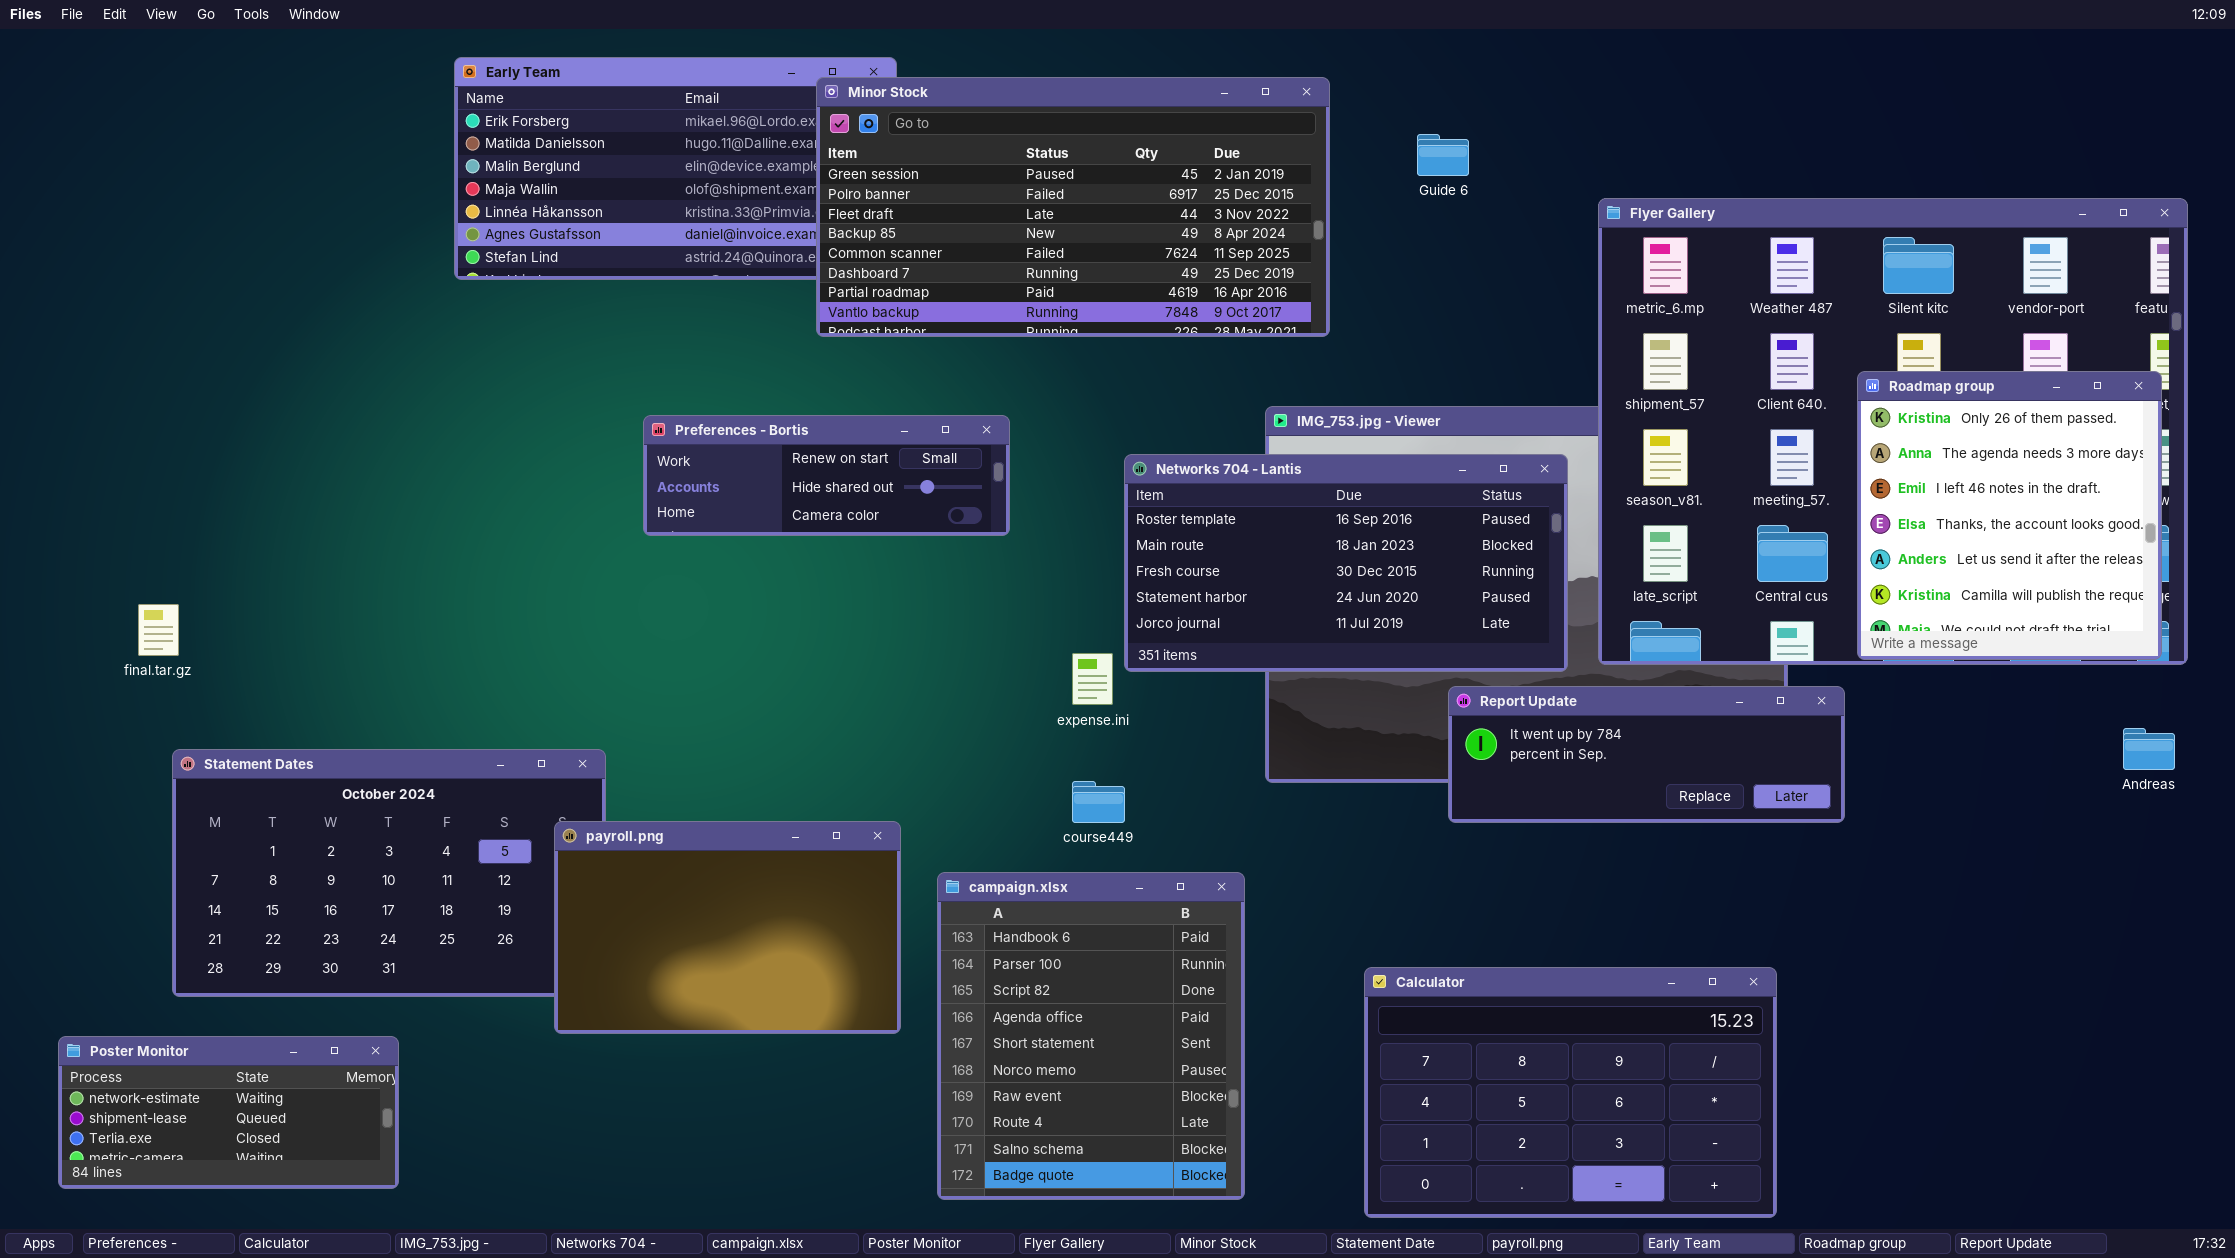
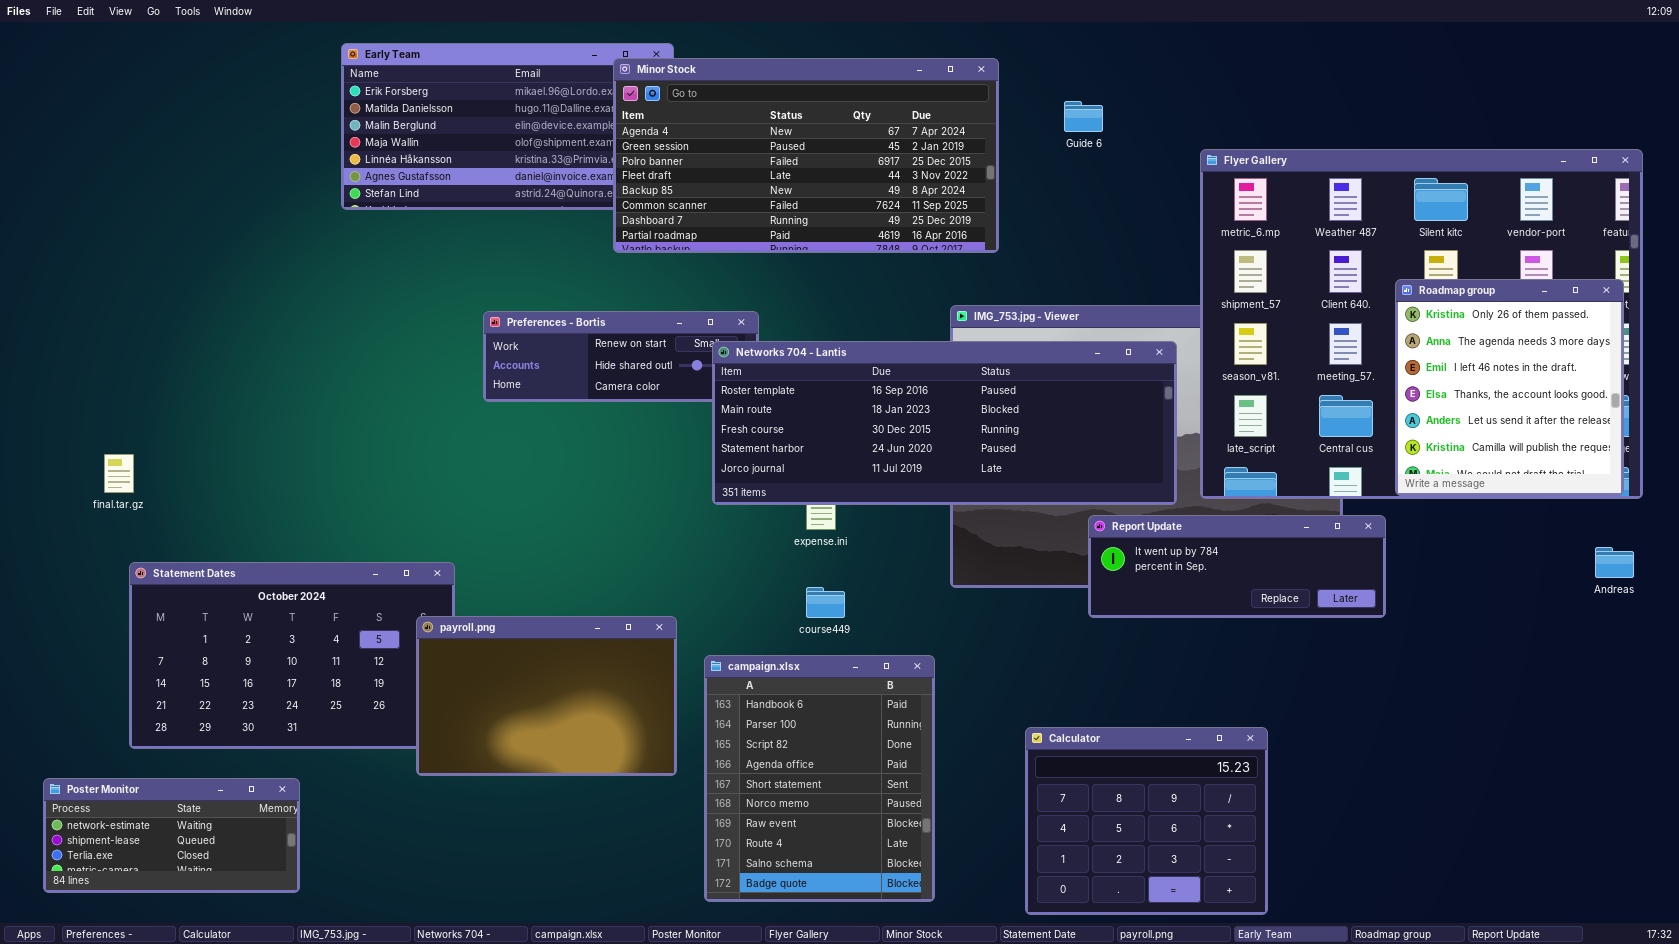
Minor Stock: [816,77,1330,337] -> [613,58,999,253], scrolled up 1 row
Networks 704 - Lantis: [1124,454,1568,672] -> [712,341,1177,505], resized
Calculator: [1364,967,1777,1218] -> [1025,727,1268,915], resized

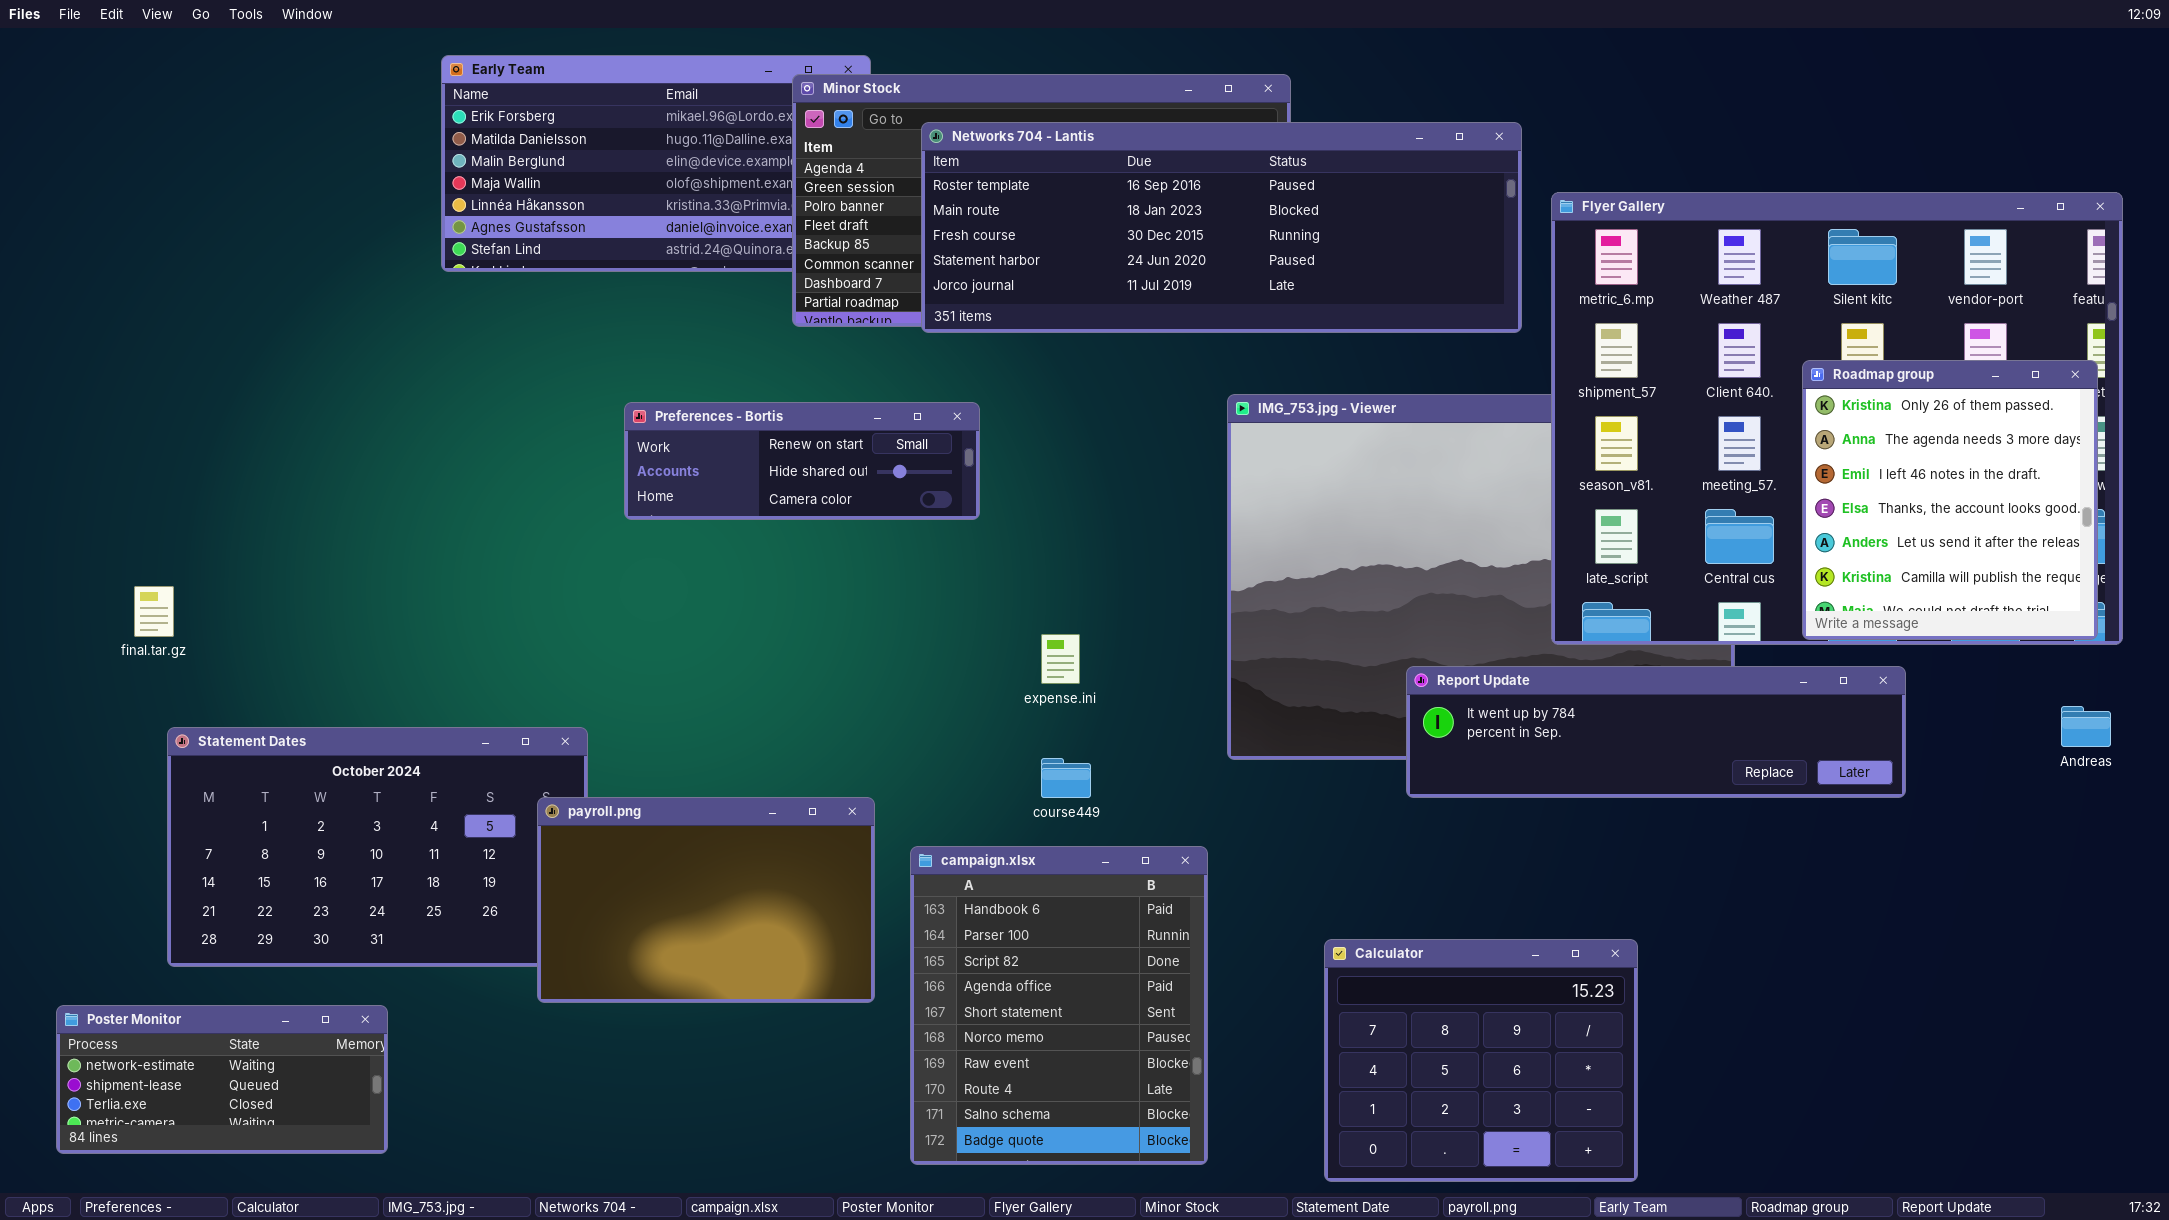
Networks 704 - Lantis: [712,341,1177,505] -> [921,122,1522,333], moved
Report Update: [1088,515,1386,618] -> [1406,666,1906,798], resized

